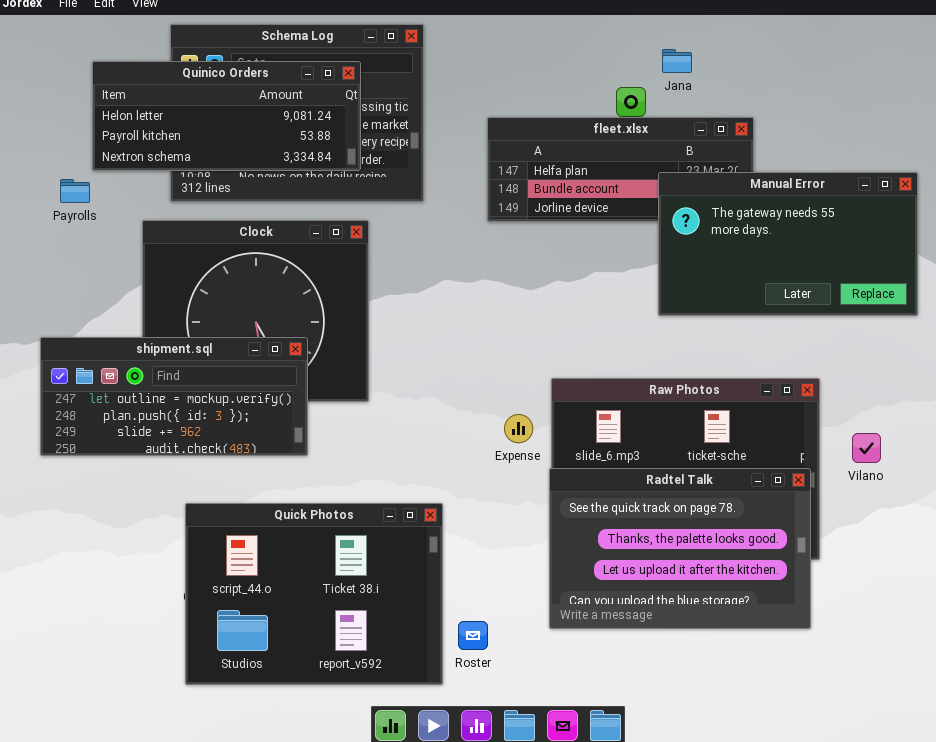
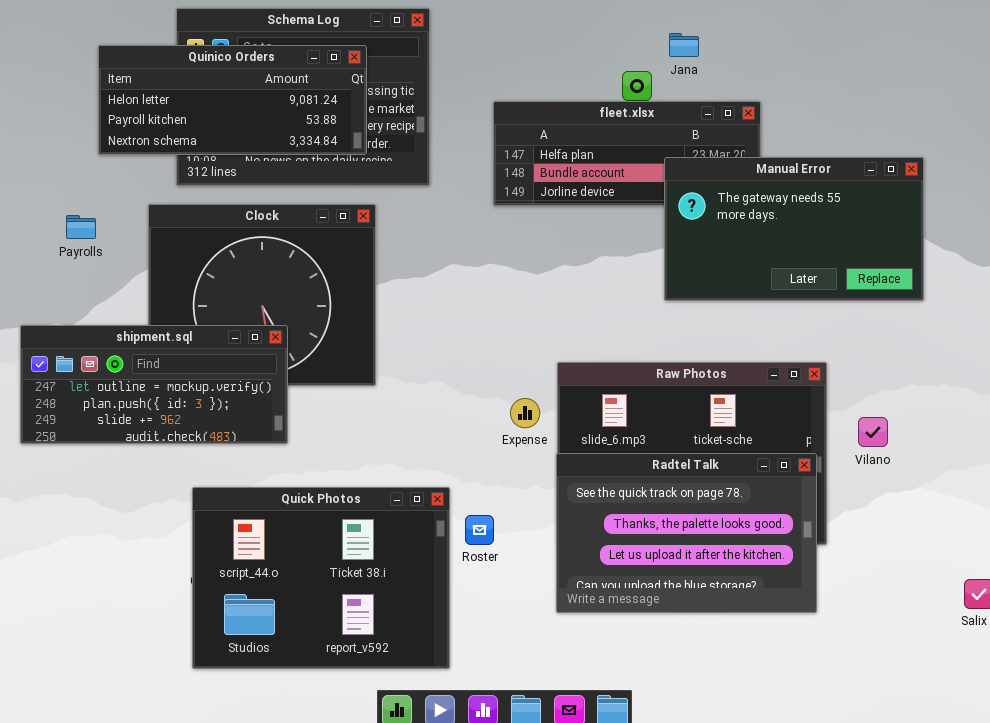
Payrolls: [60,179,90,203] -> [66,215,96,239], moved
shipment.sql: [40,337,308,456] -> [20,325,288,444], moved
Roster: [458,621,488,650] -> [465,515,494,545], moved

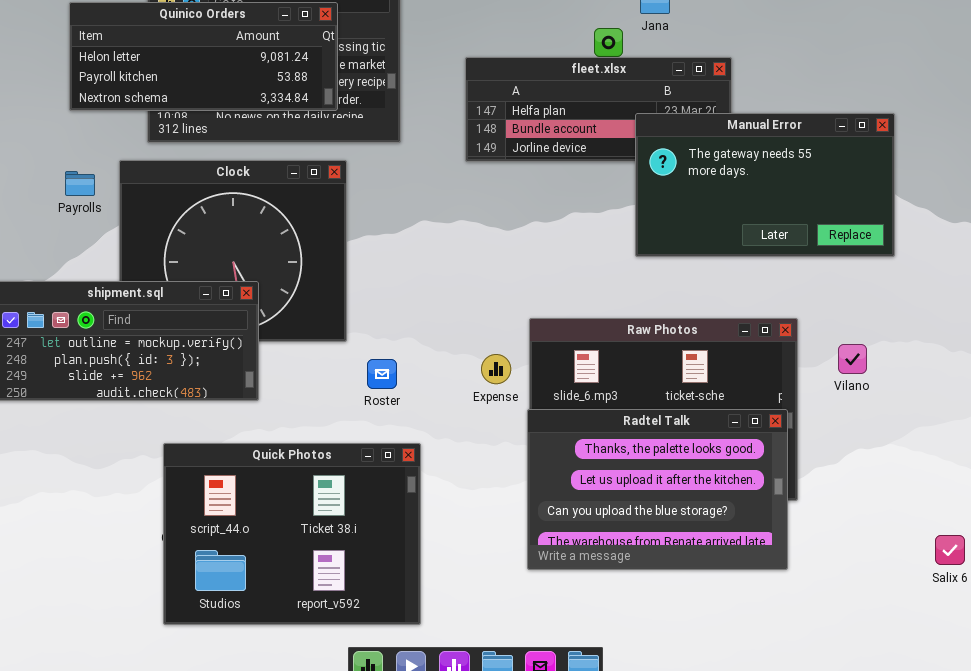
Payrolls: [66,215,96,239] -> [65,171,95,196], moved
Vilano: [858,417,888,447] -> [838,344,867,374], moved
Radtel Talk: [556,453,817,613] -> [527,409,788,570], scrolled down 1 row
Roster: [465,515,494,545] -> [367,359,397,389], moved

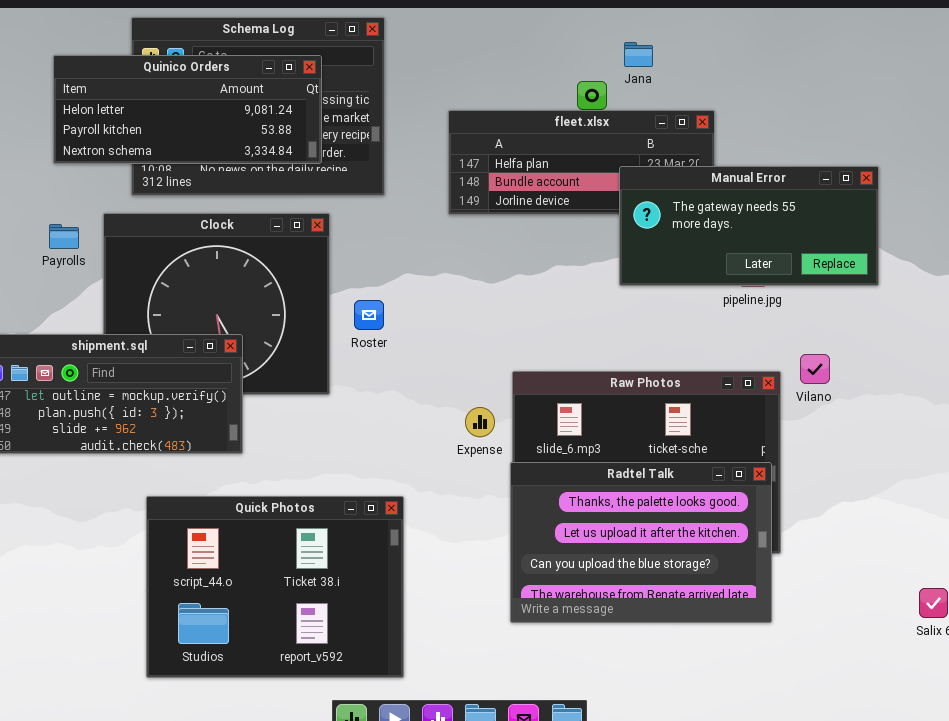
Manual Error: [635,113,895,257] -> [619,166,879,286], resized
Vilano: [838,344,867,374] -> [800,354,830,384], moved
Roster: [367,359,397,389] -> [354,300,384,330], moved

